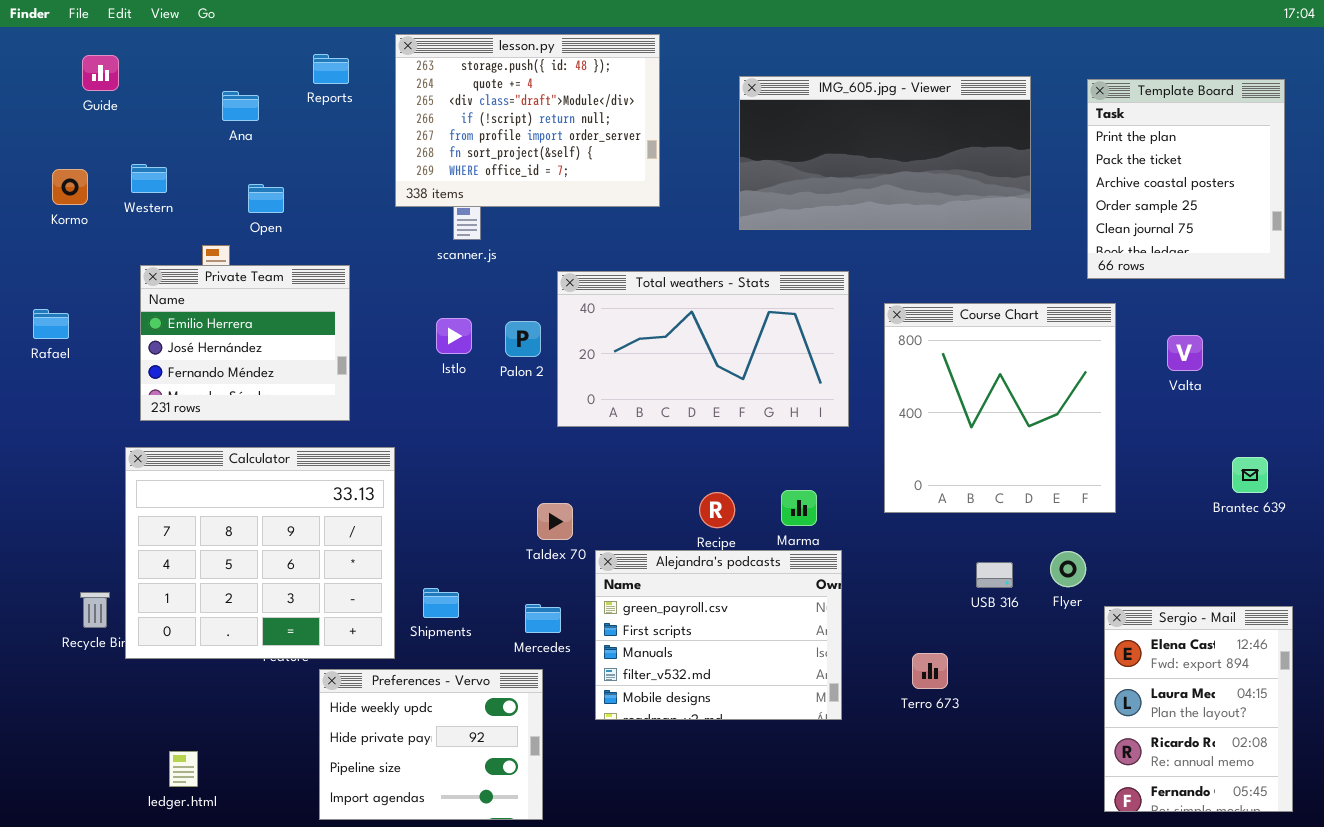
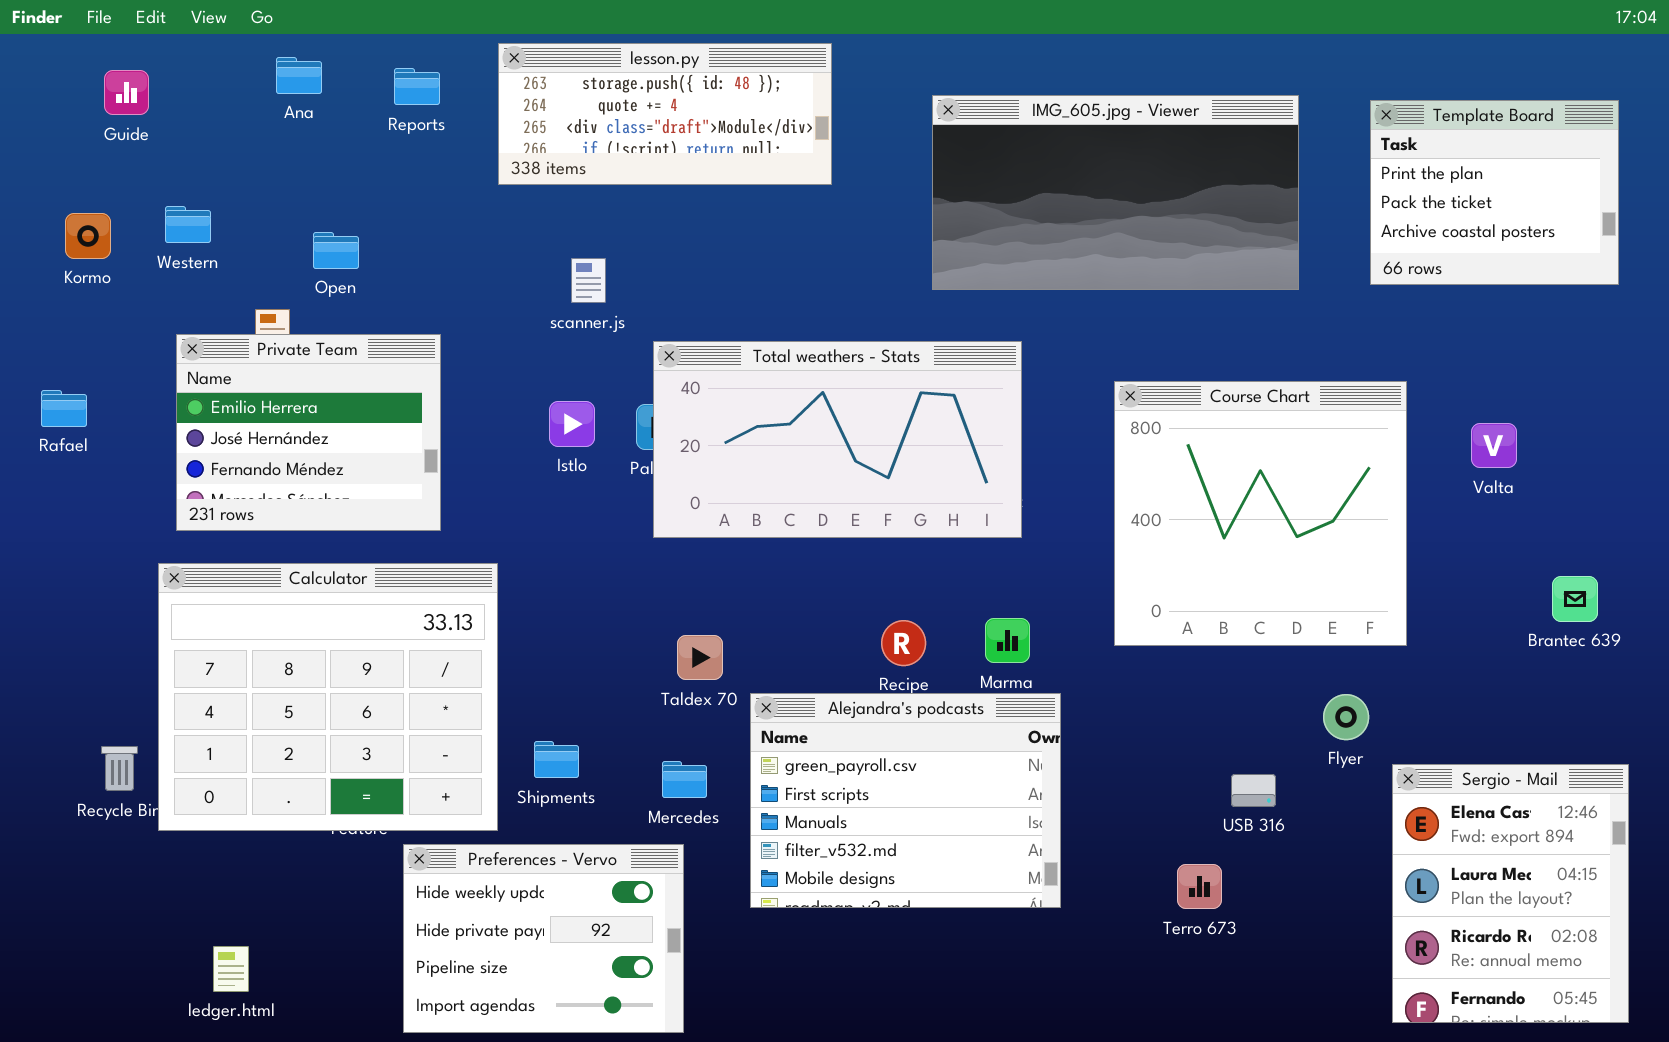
lesson.py: [395,34,660,207] -> [498,43,832,185], resized
Template Board: [1087,79,1285,279] -> [1370,100,1619,285], resized
Ana: [222,91,259,121] -> [276,57,322,94], moved
Total weathers - Stats: [557,271,849,427] -> [653,341,1022,538], moved
USB 316: [976,562,1013,588] -> [1231,774,1276,807], moved
Terro 673: [912,653,948,689] -> [1177,864,1222,909], moved

